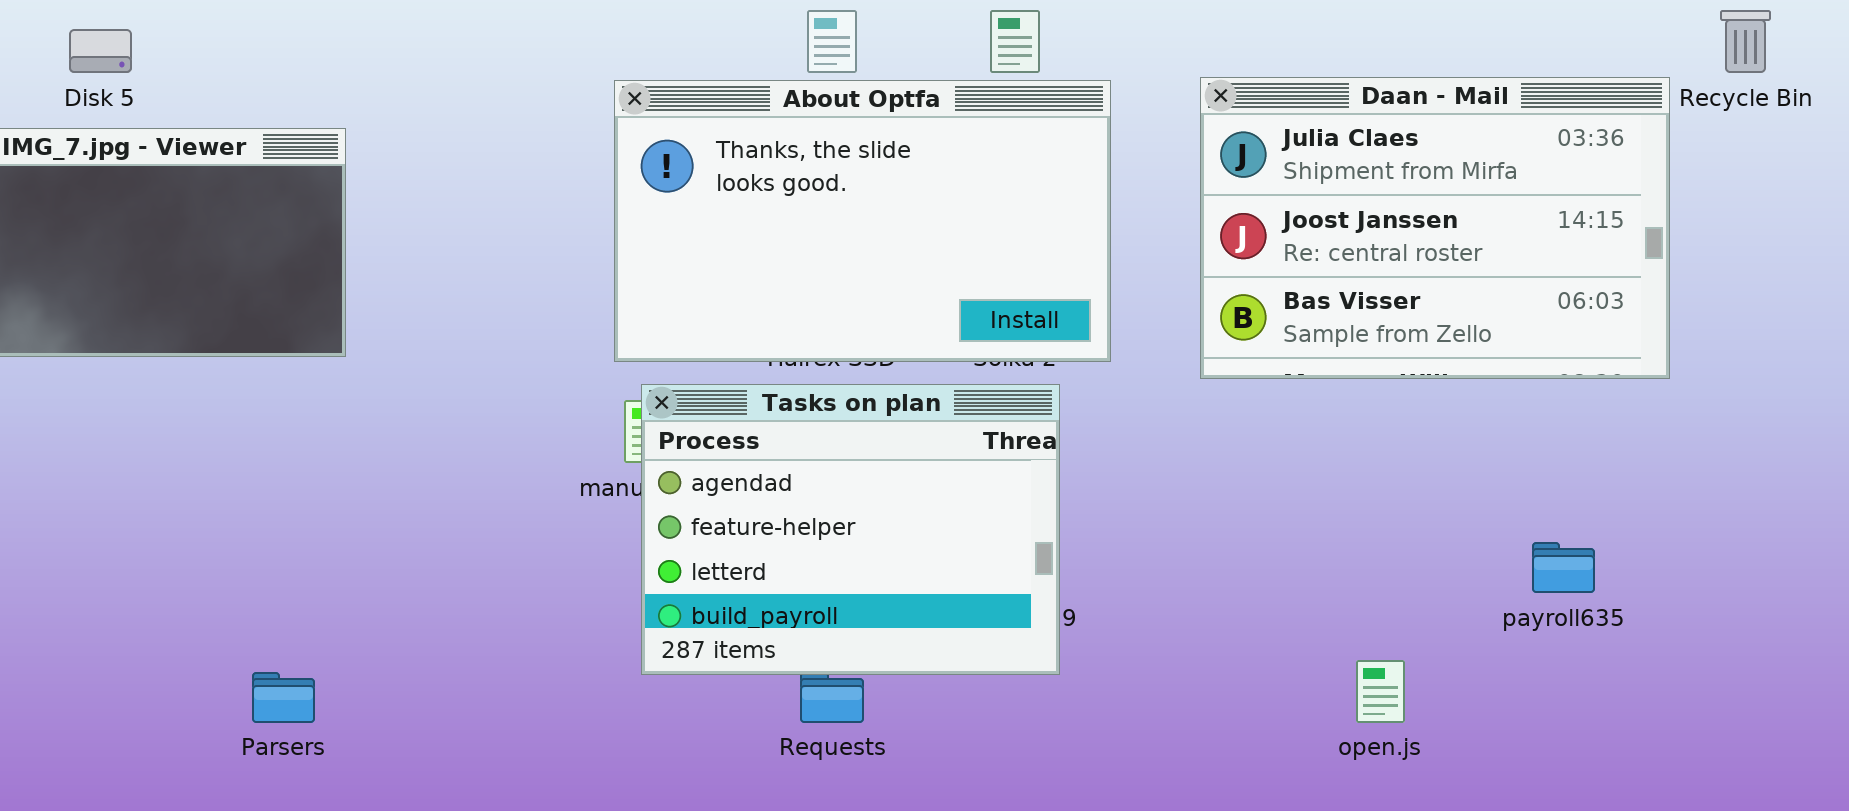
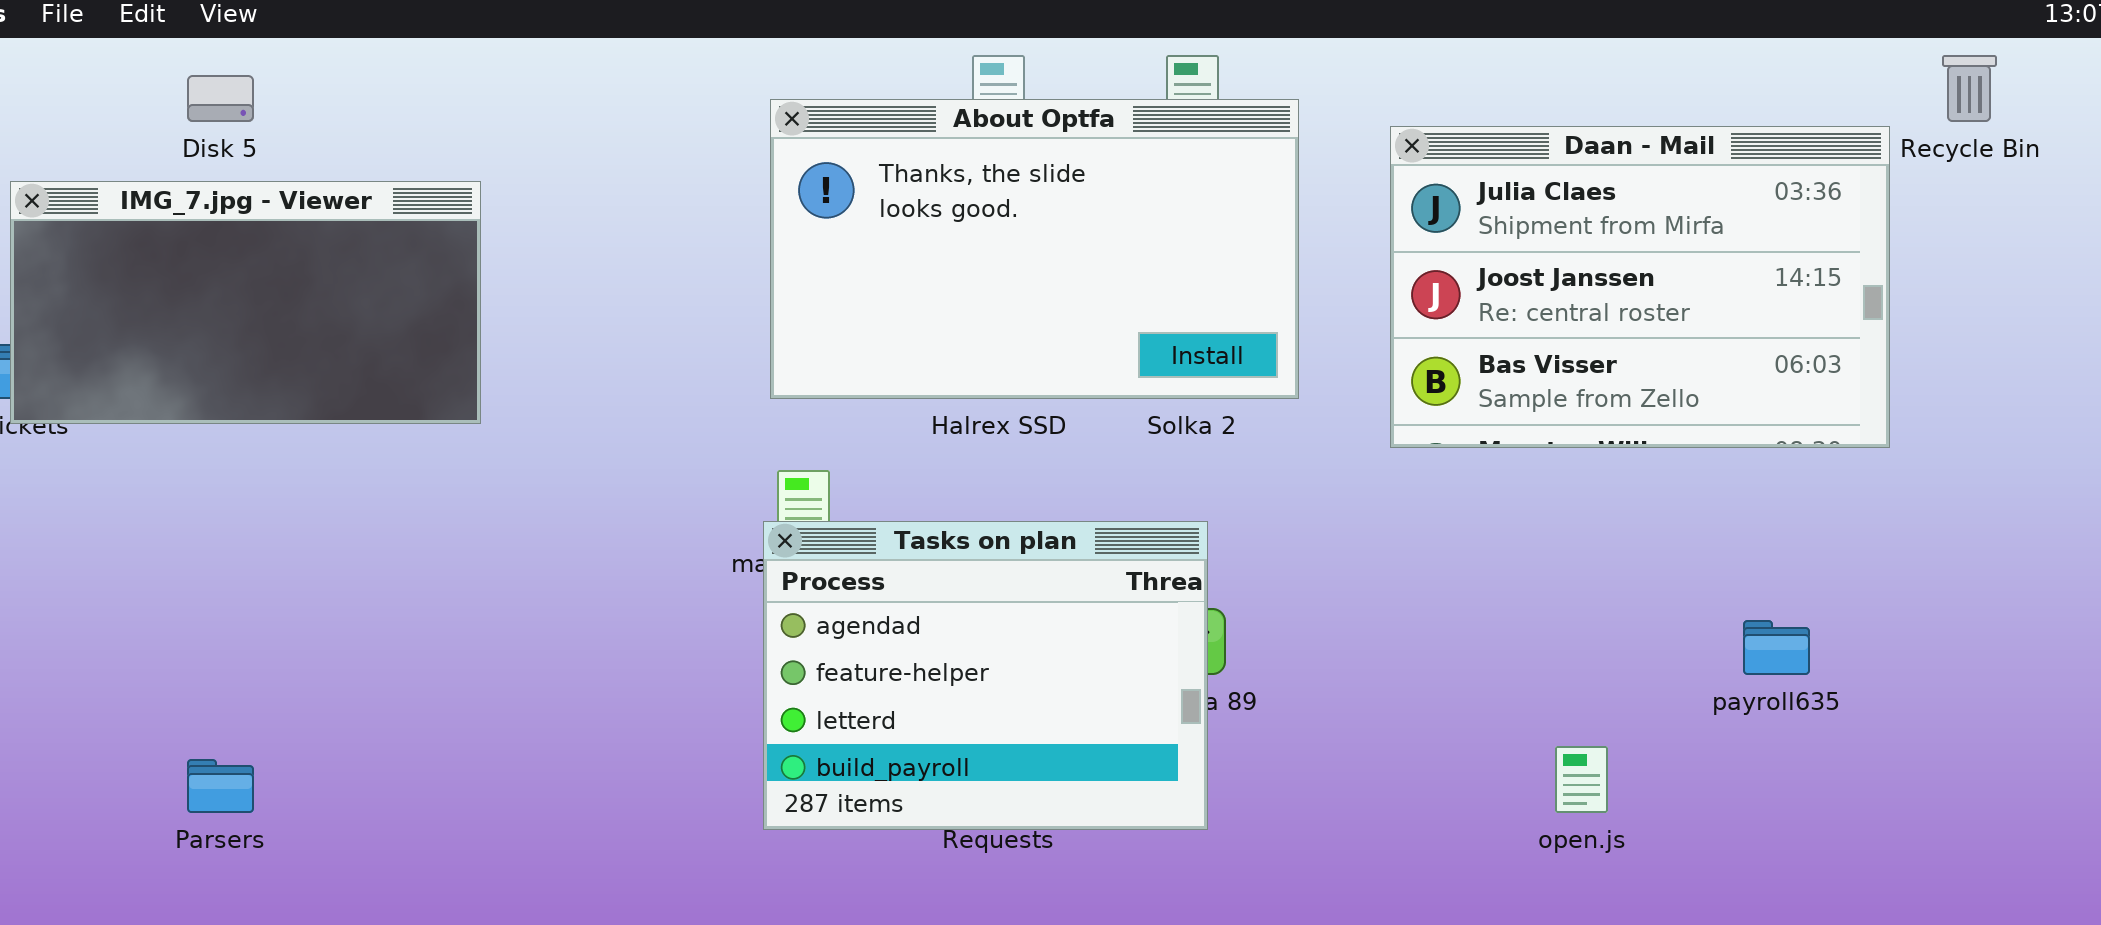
About Optfa: [614,80,1111,362] -> [770,99,1299,399], moved
Tasks on plan: [641,384,1060,675] -> [763,521,1208,830], moved
Parsers: [252,672,315,723] -> [187,759,254,813], moved

